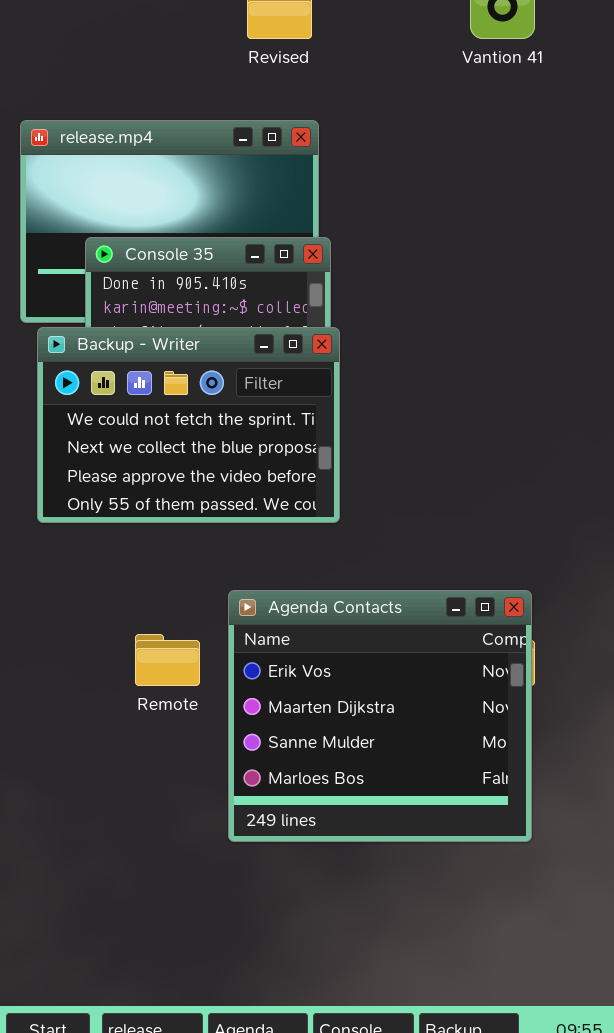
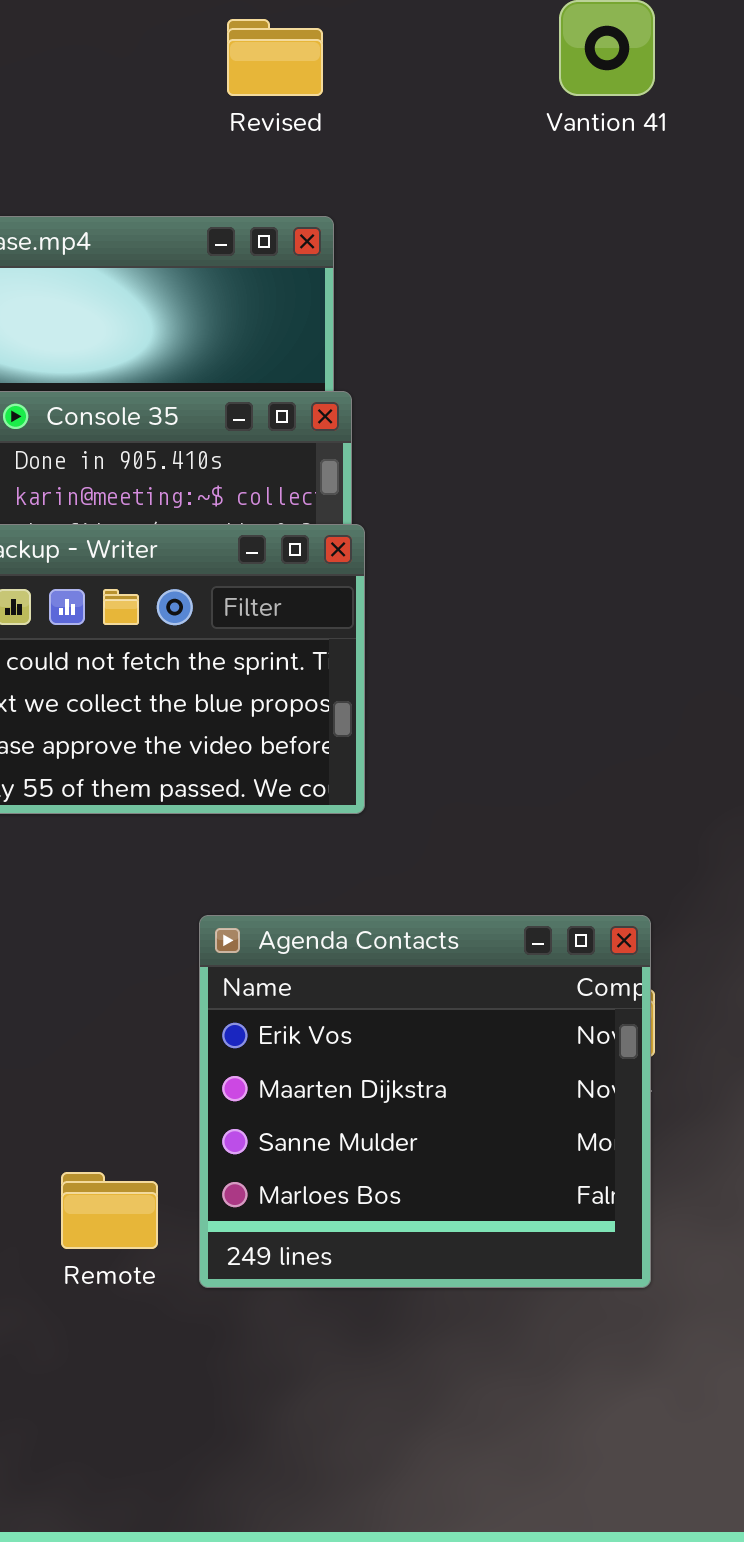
Remote: [135,634,200,686] -> [61,1172,158,1249], moved

